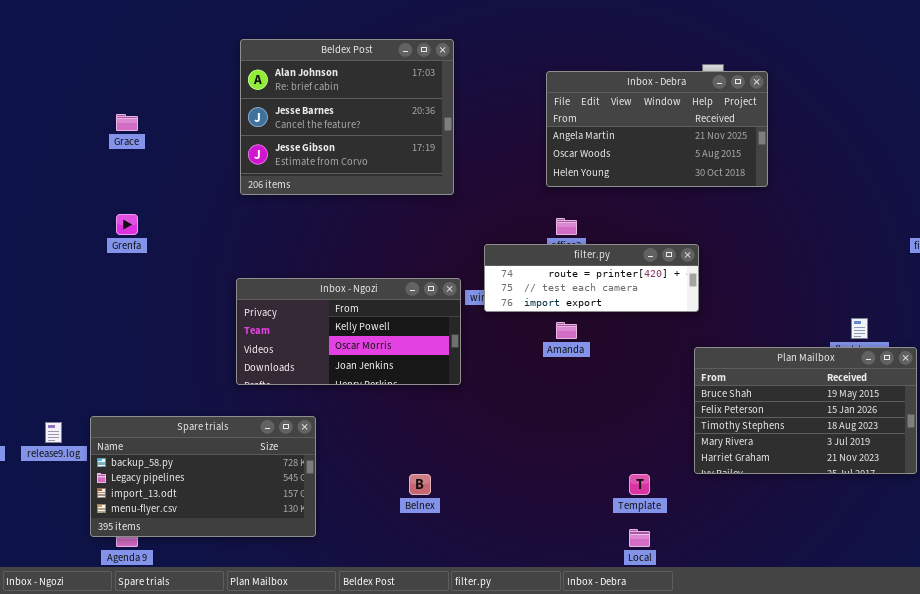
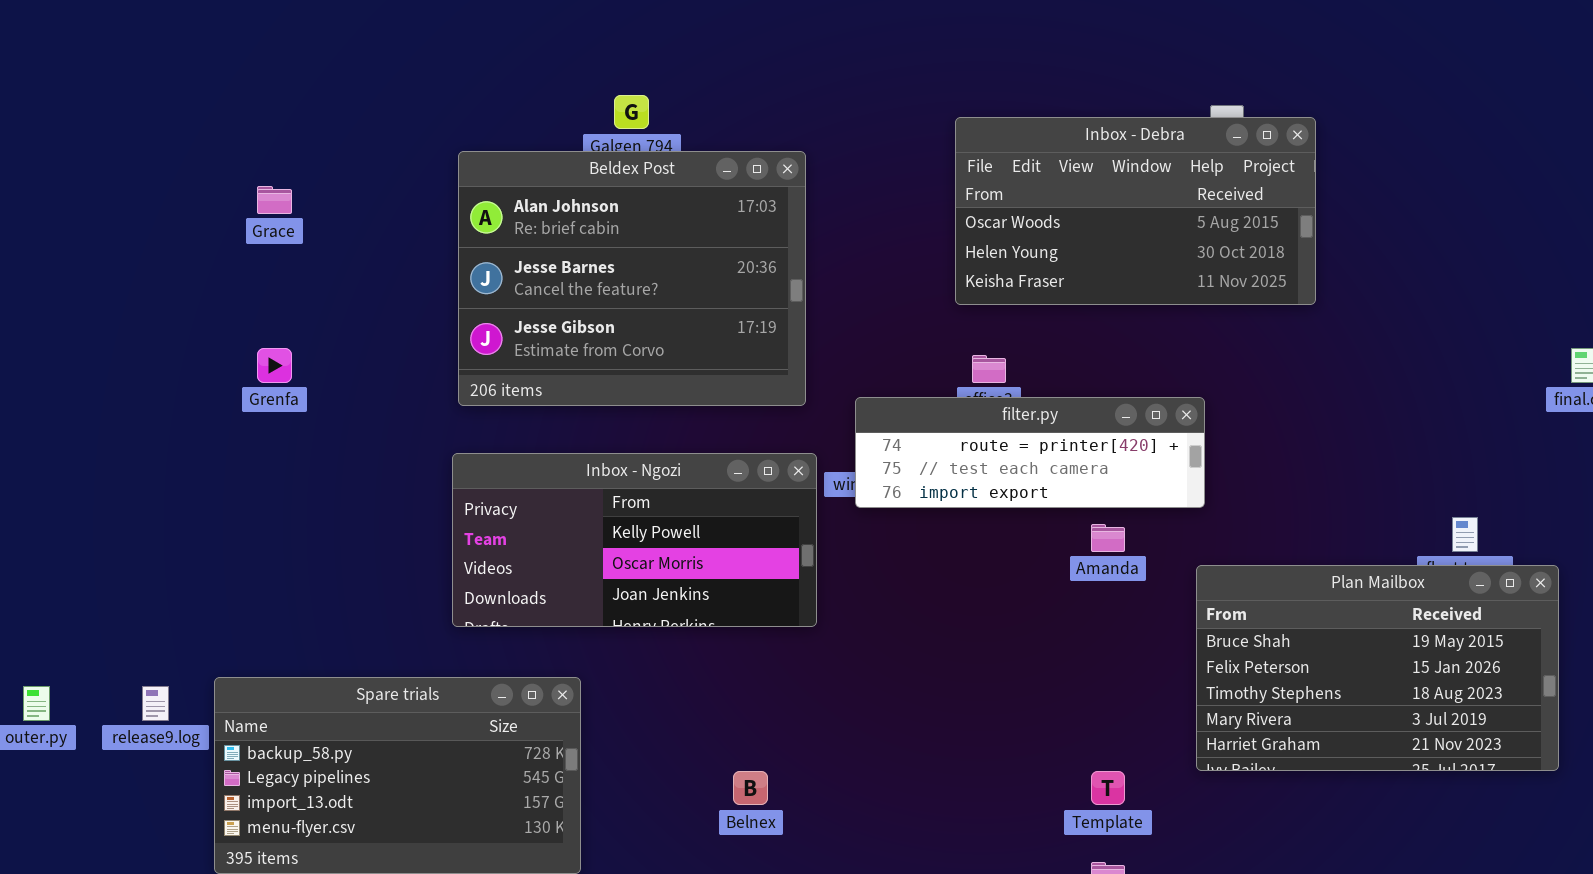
Beldex Post: [240,39,454,195] -> [458,151,806,406], moved
Inbox - Debra: [546,71,768,187] -> [955,117,1316,305], scrolled down 1 row
Amanda: [556,322,577,339] -> [1091,524,1125,552], moved

